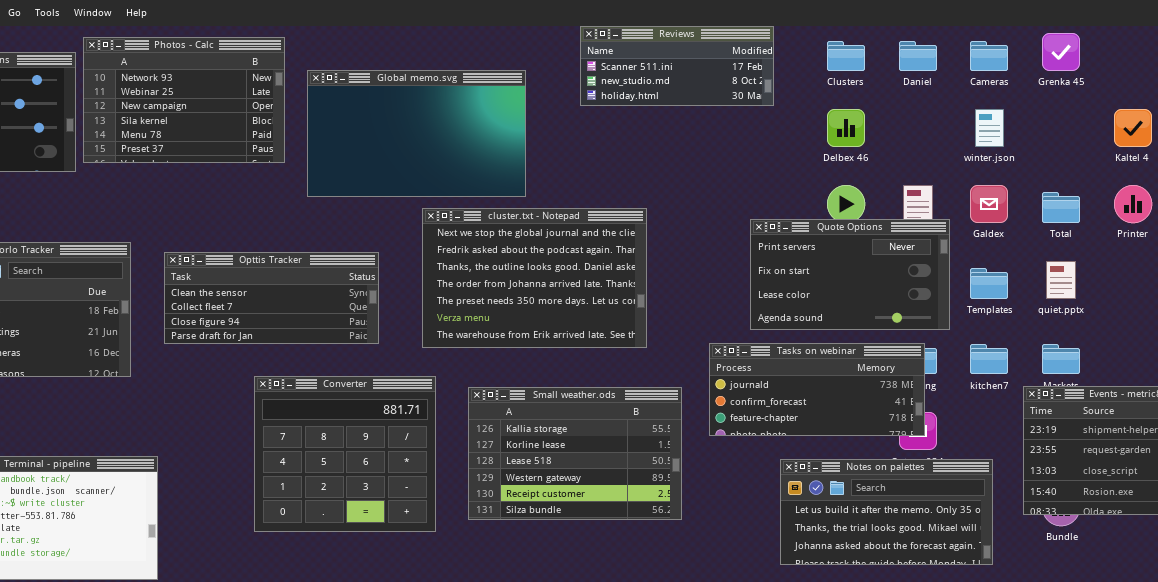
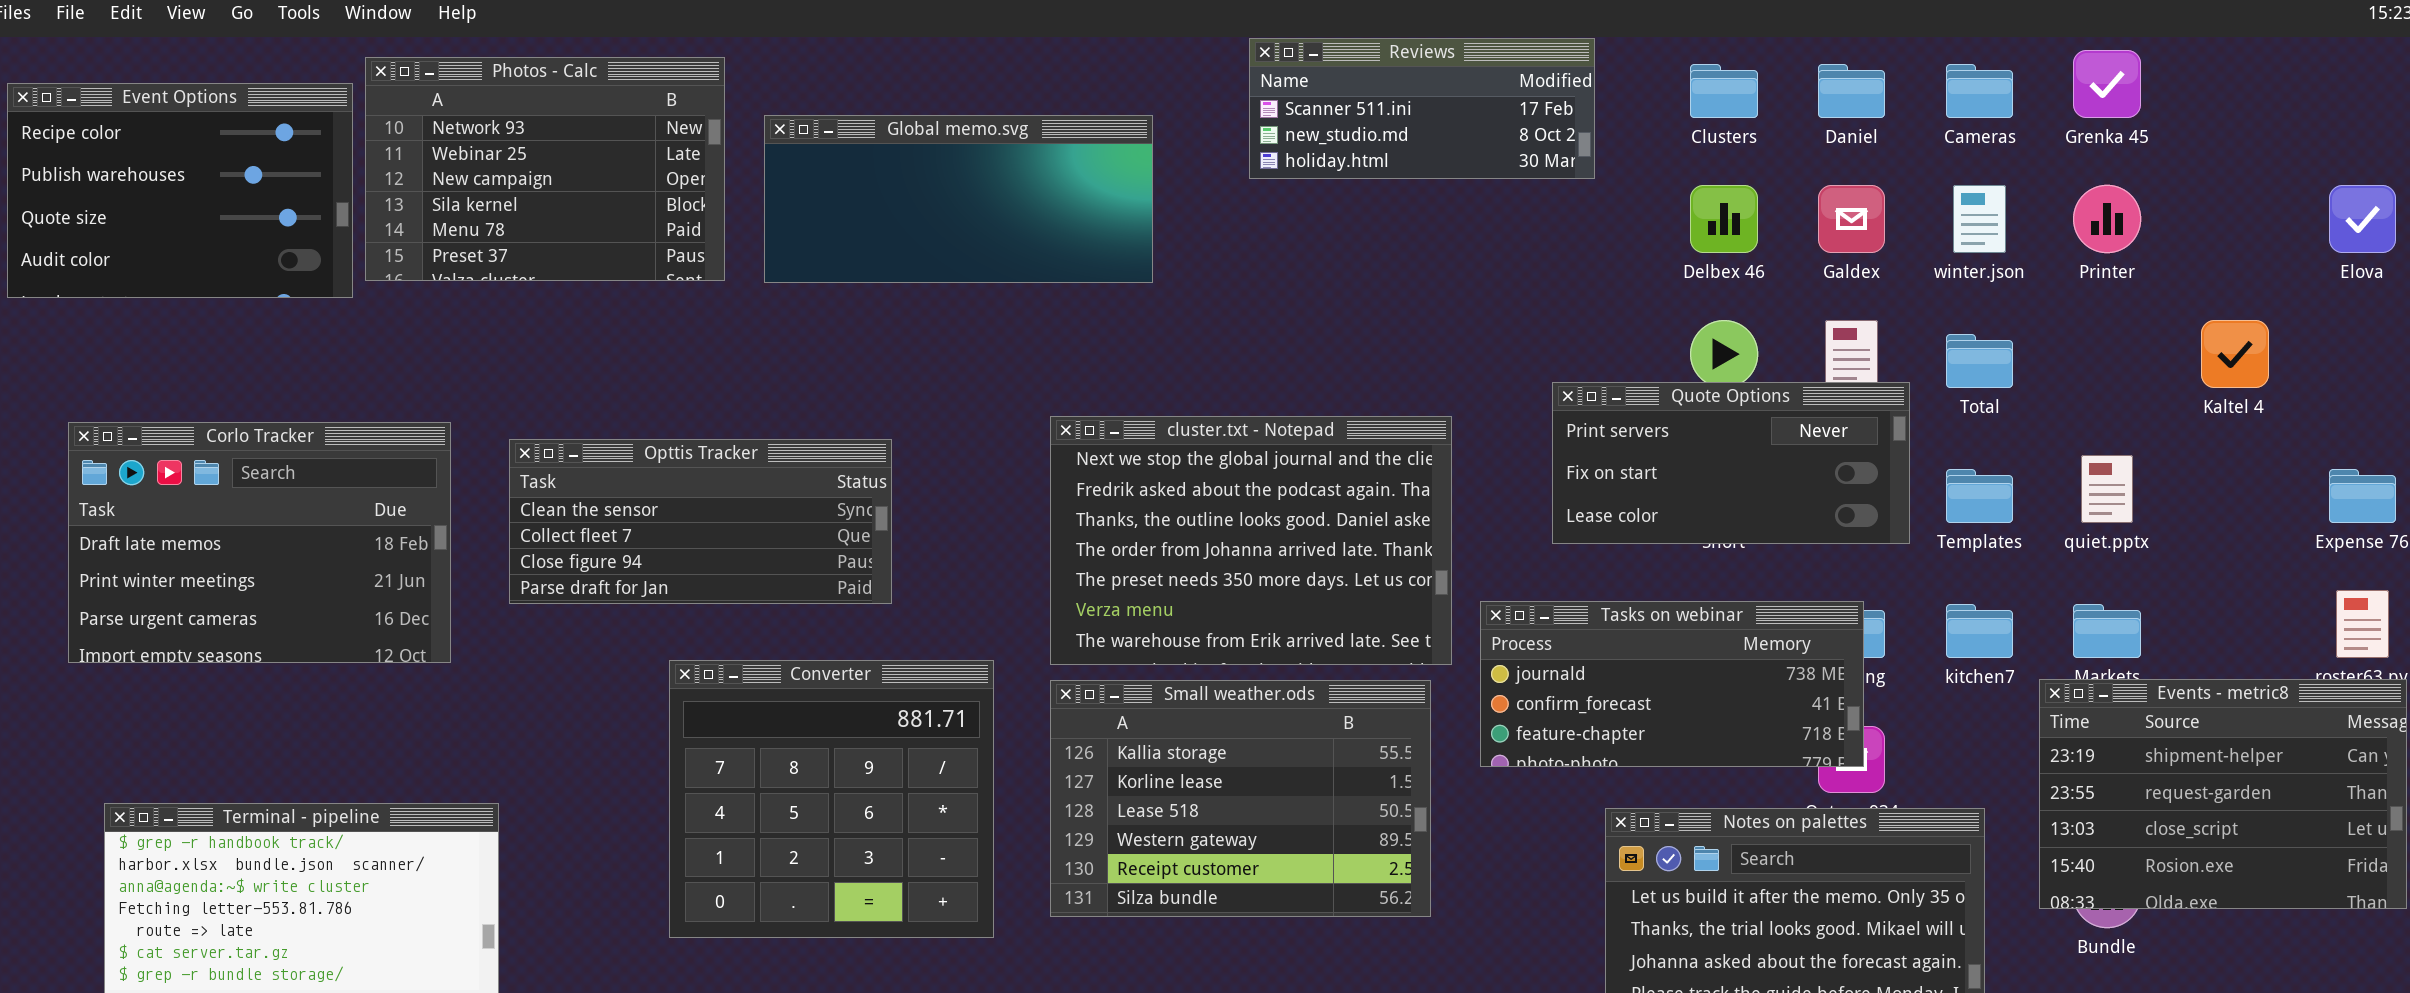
Global memo.svg: [307,70,526,197] -> [764,115,1153,283], resized
Kaltel 4: [1114,109,1152,147] -> [2201,320,2269,388], moved
Galdex: [970,185,1008,223] -> [1818,185,1885,253], moved
Printer: [1114,185,1152,223] -> [2073,185,2141,253], moved
Total: [1042,192,1080,223] -> [1946,334,2013,388], moved
cluster.txt - Notepad: [422,208,647,348] -> [1050,416,1452,665], moved
Quote Options: [750,219,950,330] -> [1552,382,1910,544], resized

